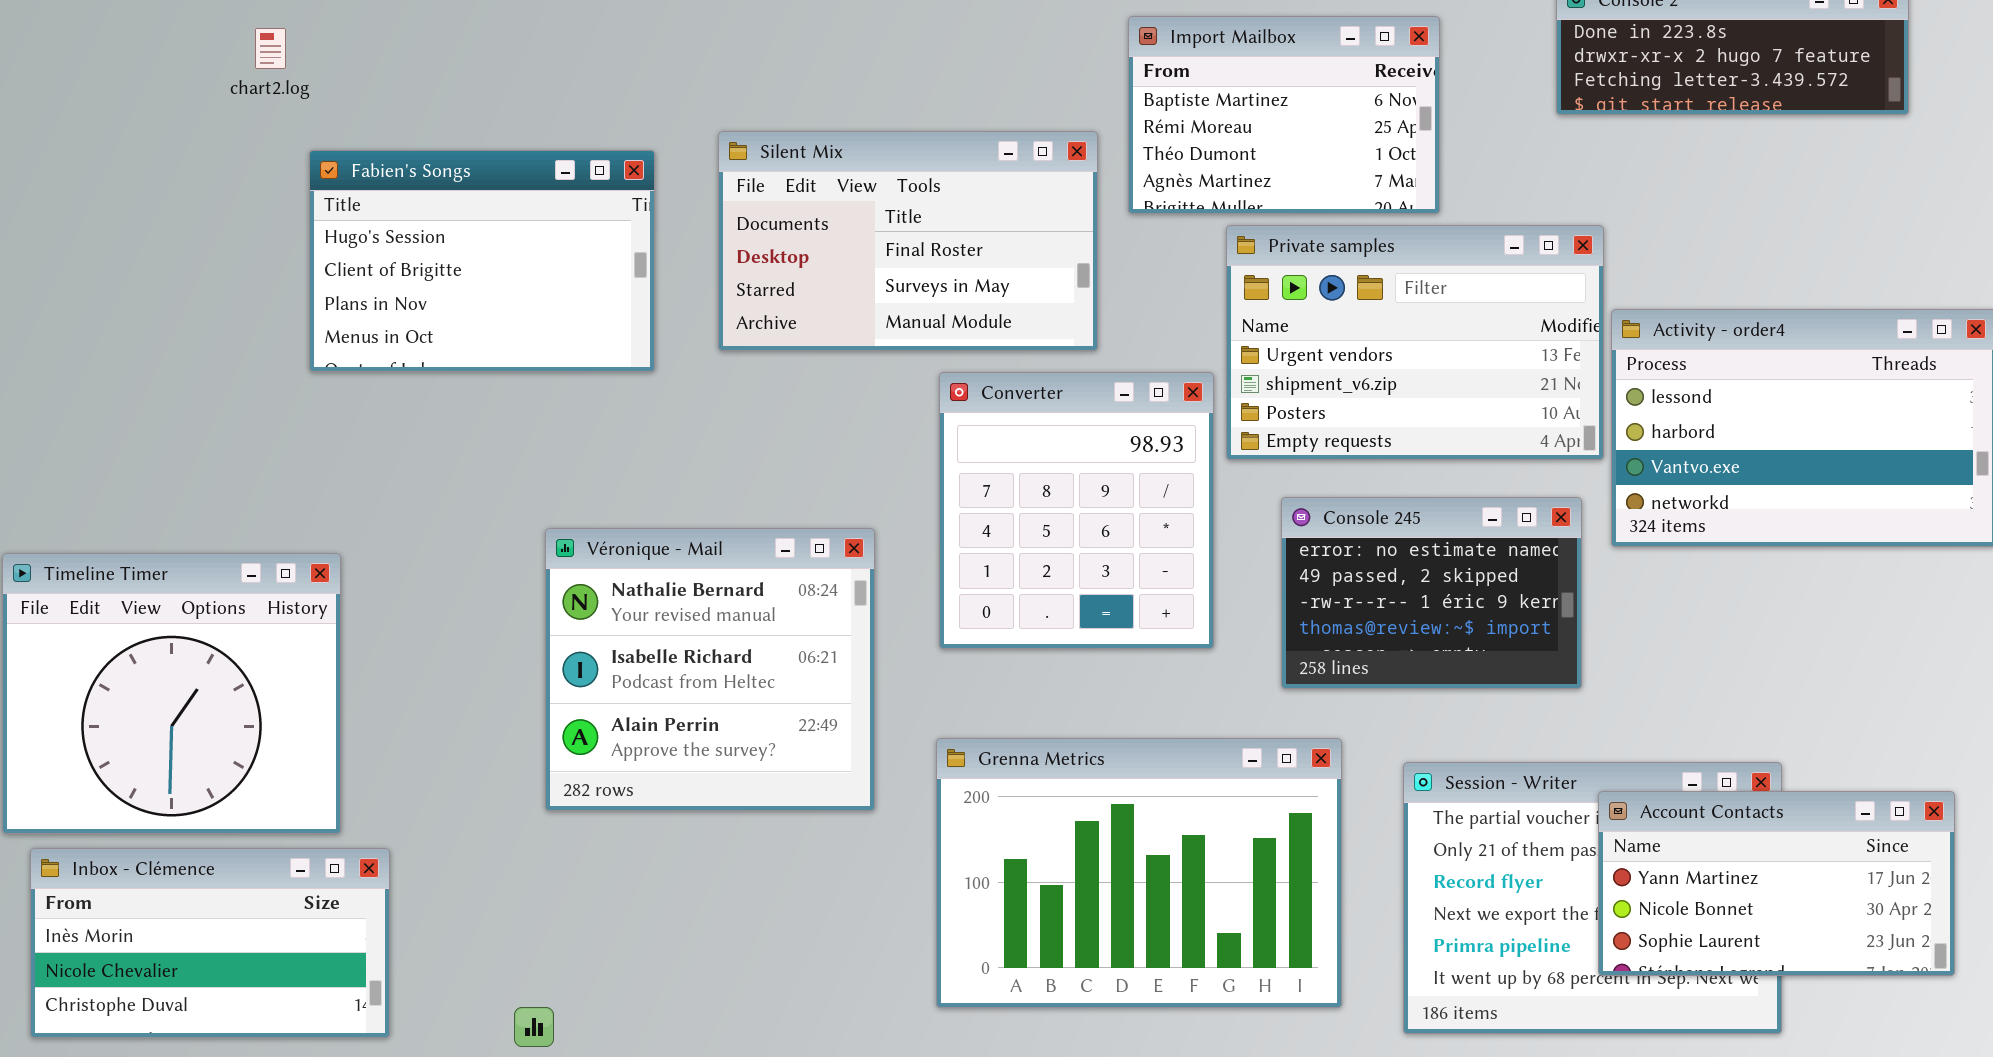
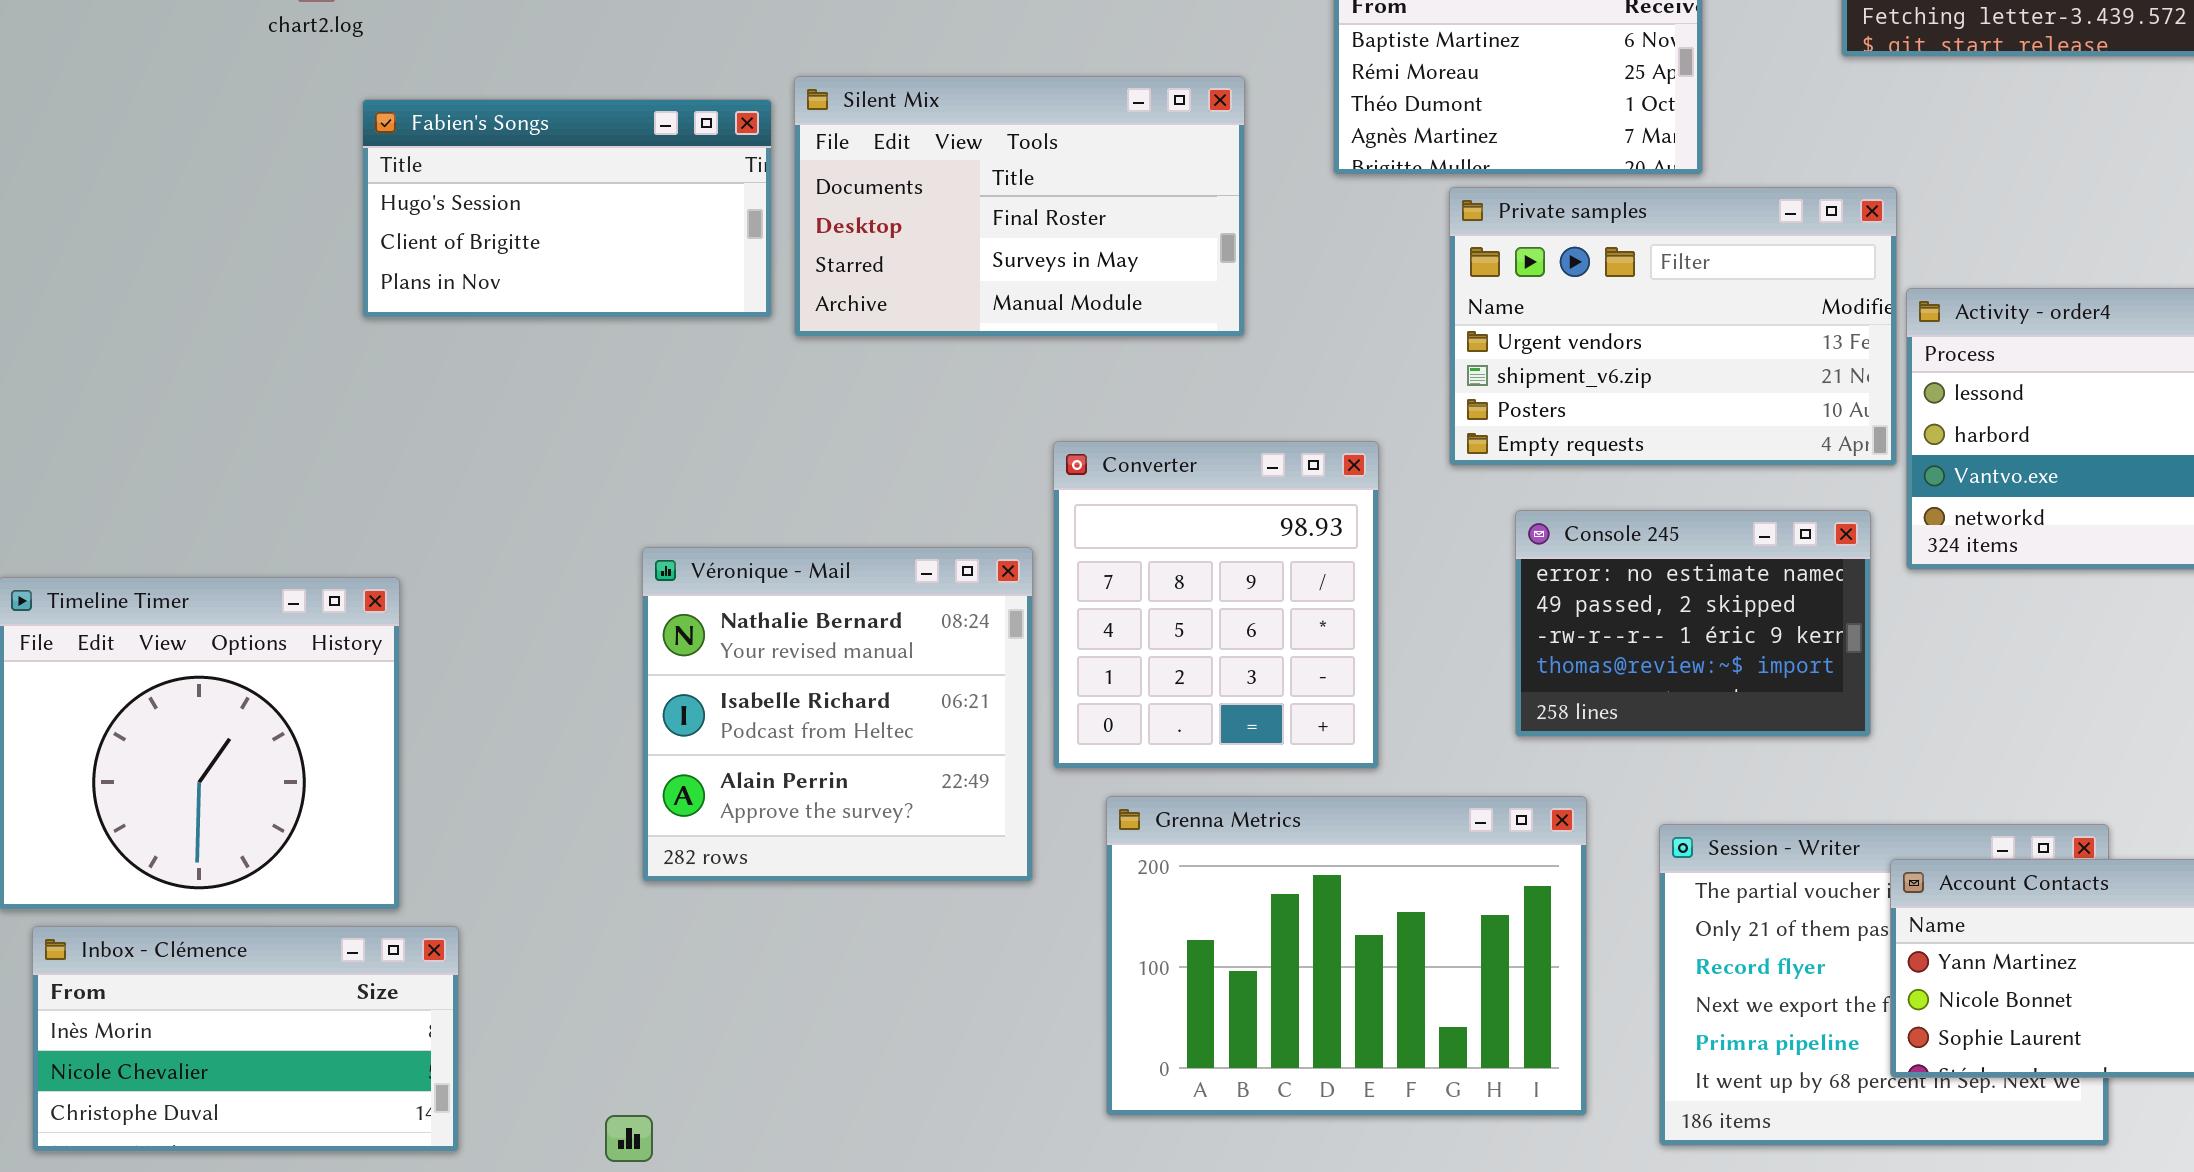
Silent Mix: [718,131,1098,351] -> [794,76,1245,337], moved
Fabien's Songs: [309,150,655,372] -> [362,99,772,318], resized
Converter: [939,372,1214,649] -> [1053,441,1379,769], moved

